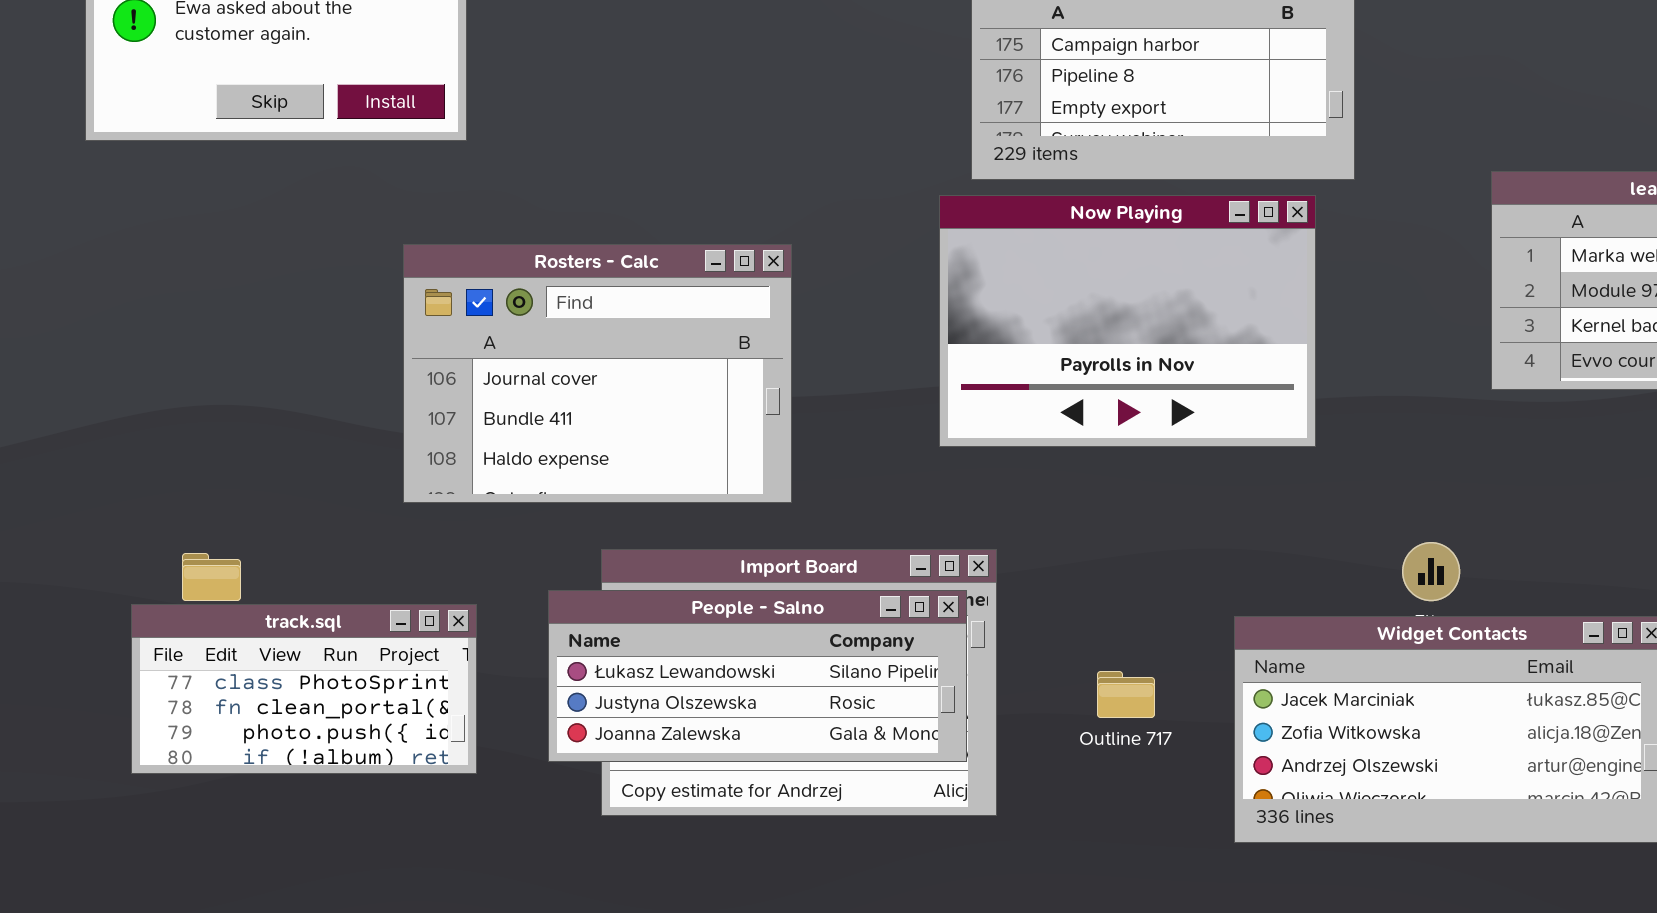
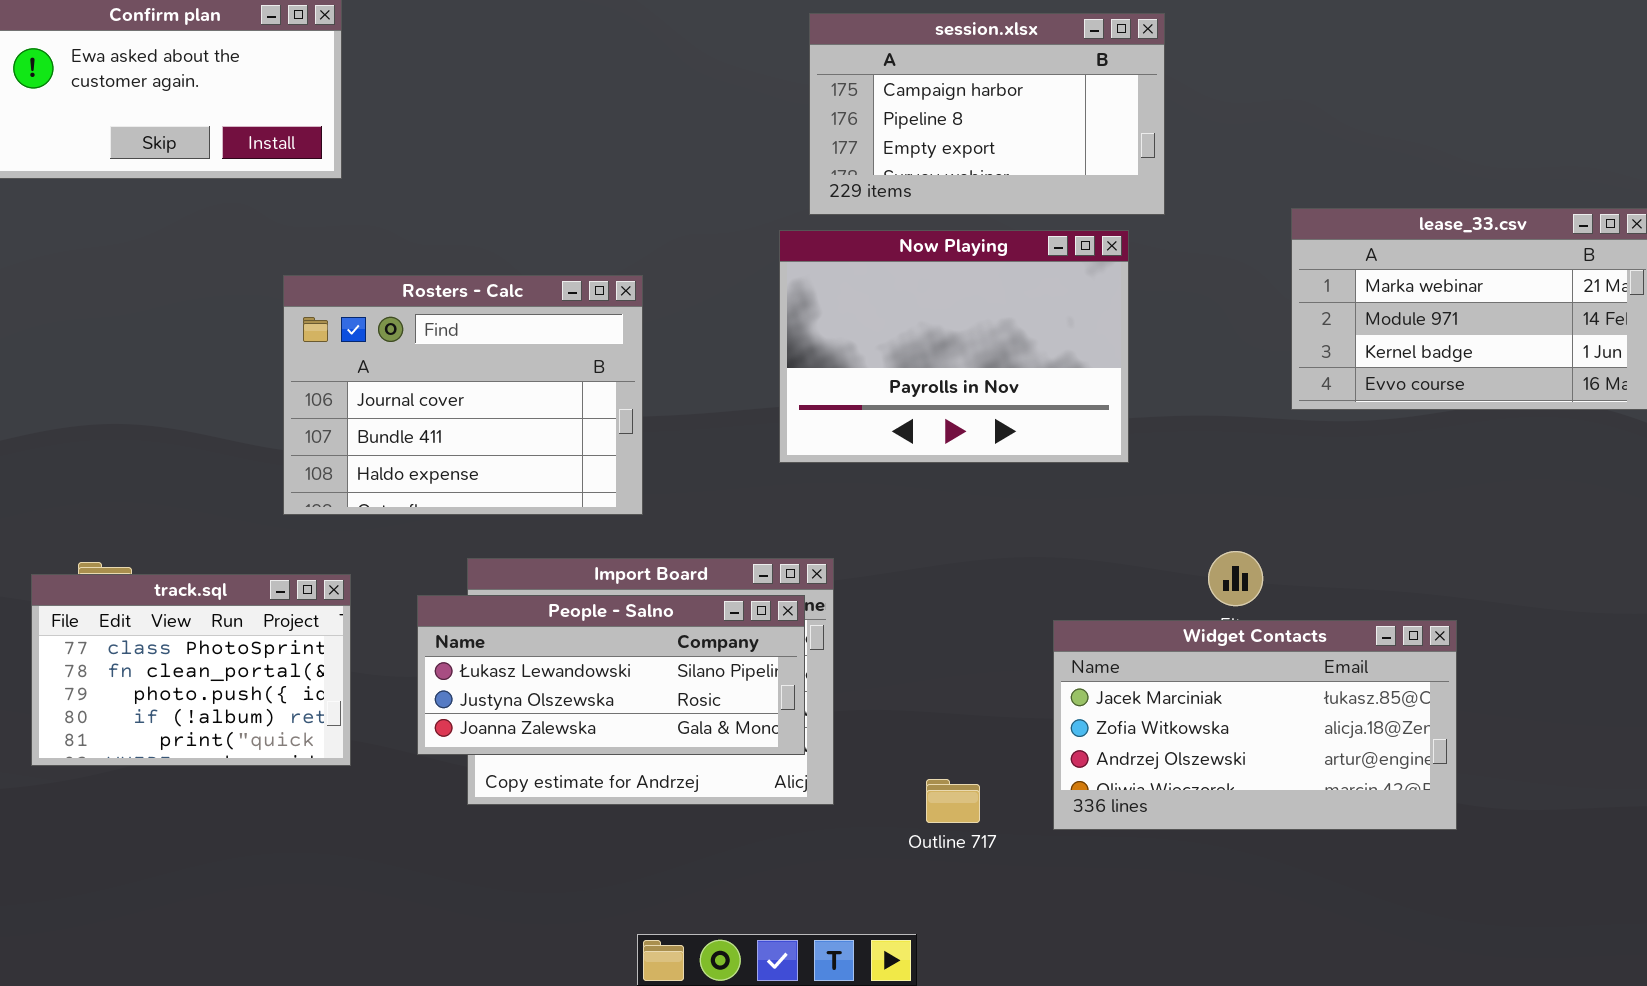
track.sql: [131,604,477,774] -> [31,574,351,766], resized
Outline 717: [1097,671,1155,718] -> [926,779,980,823], moved

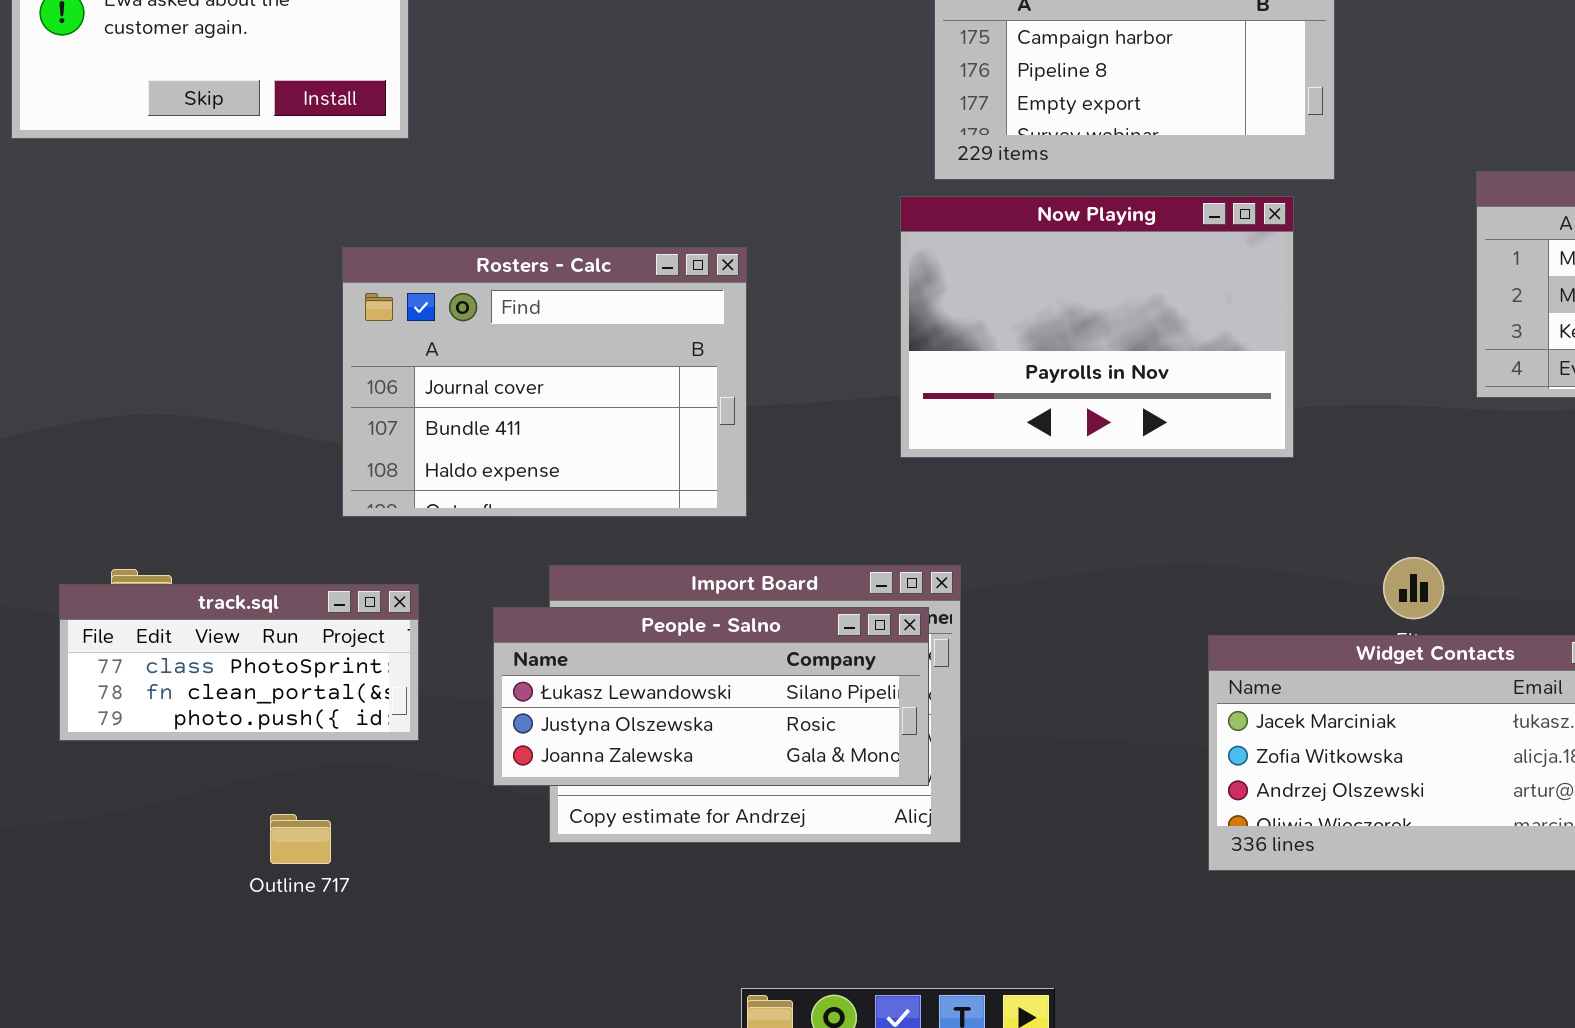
track.sql: [31,574,351,766] -> [59,584,419,741], resized
Outline 717: [926,779,980,823] -> [270,814,331,864], moved

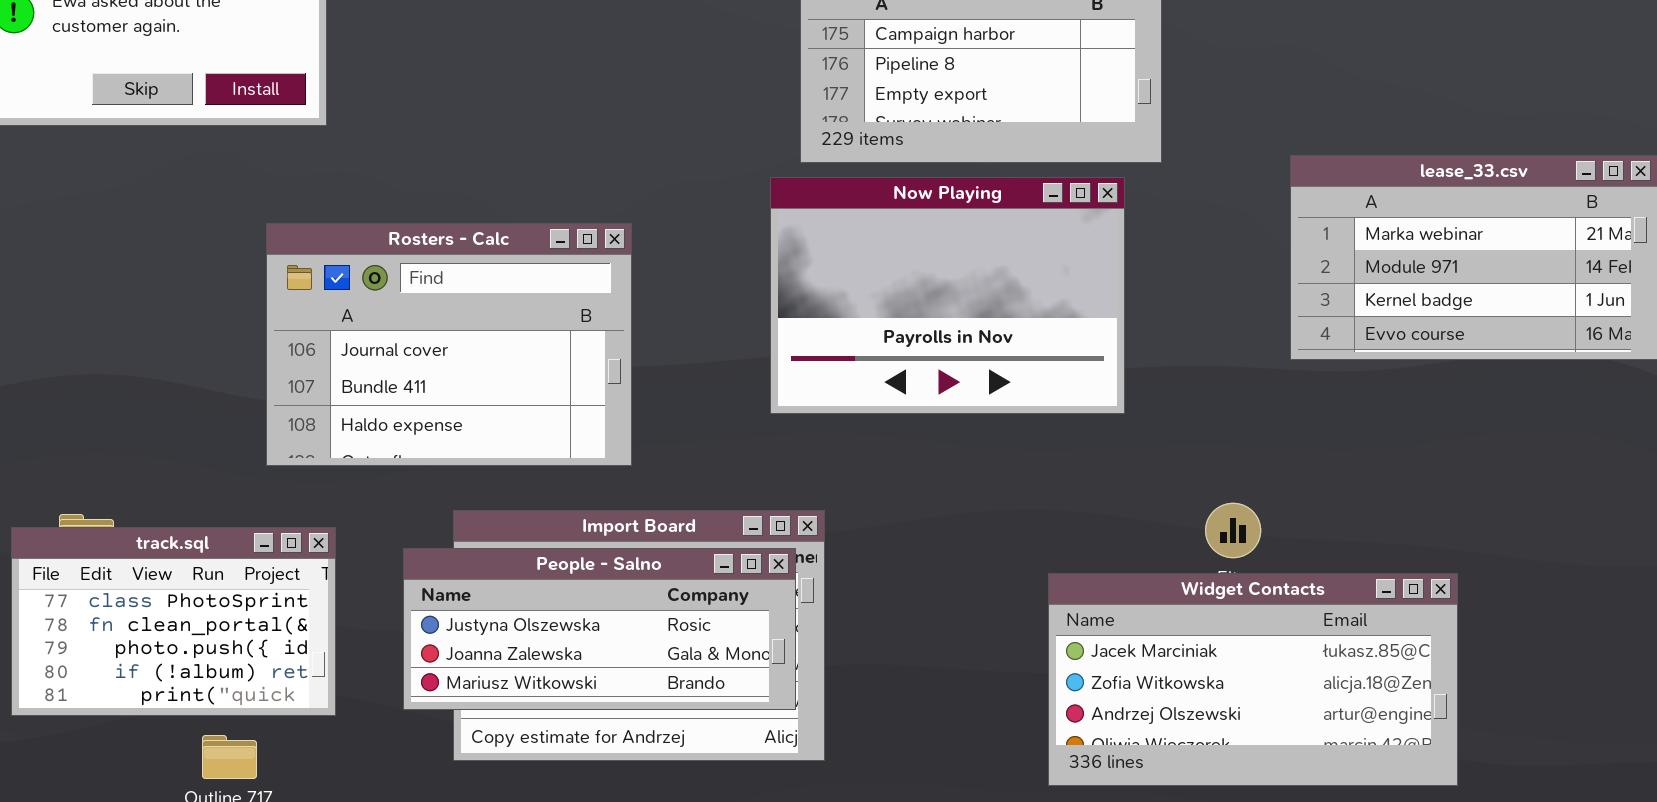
track.sql: [59,584,419,741] -> [11,527,336,716], resized
People - Salno: [493,607,929,786] -> [403,548,796,710], scrolled down 1 row

